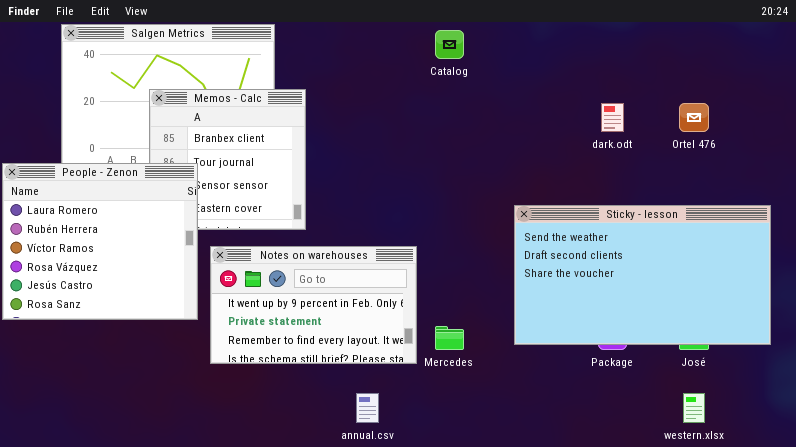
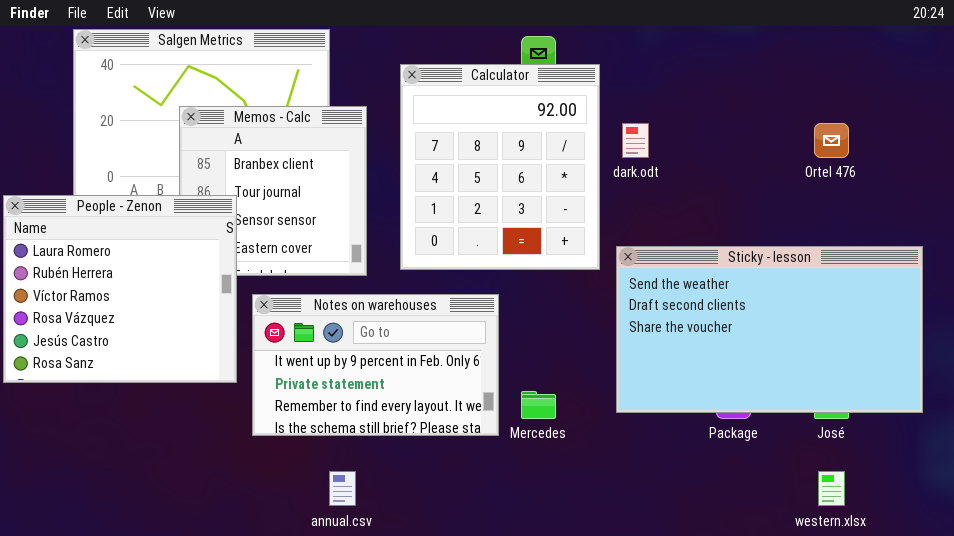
Calculator: none -> [400,64,600,270], opened
dark.odt: [601,103,624,132] -> [622,123,649,158], moved
annual.csv: [356,393,379,423] -> [329,471,356,506], moved

